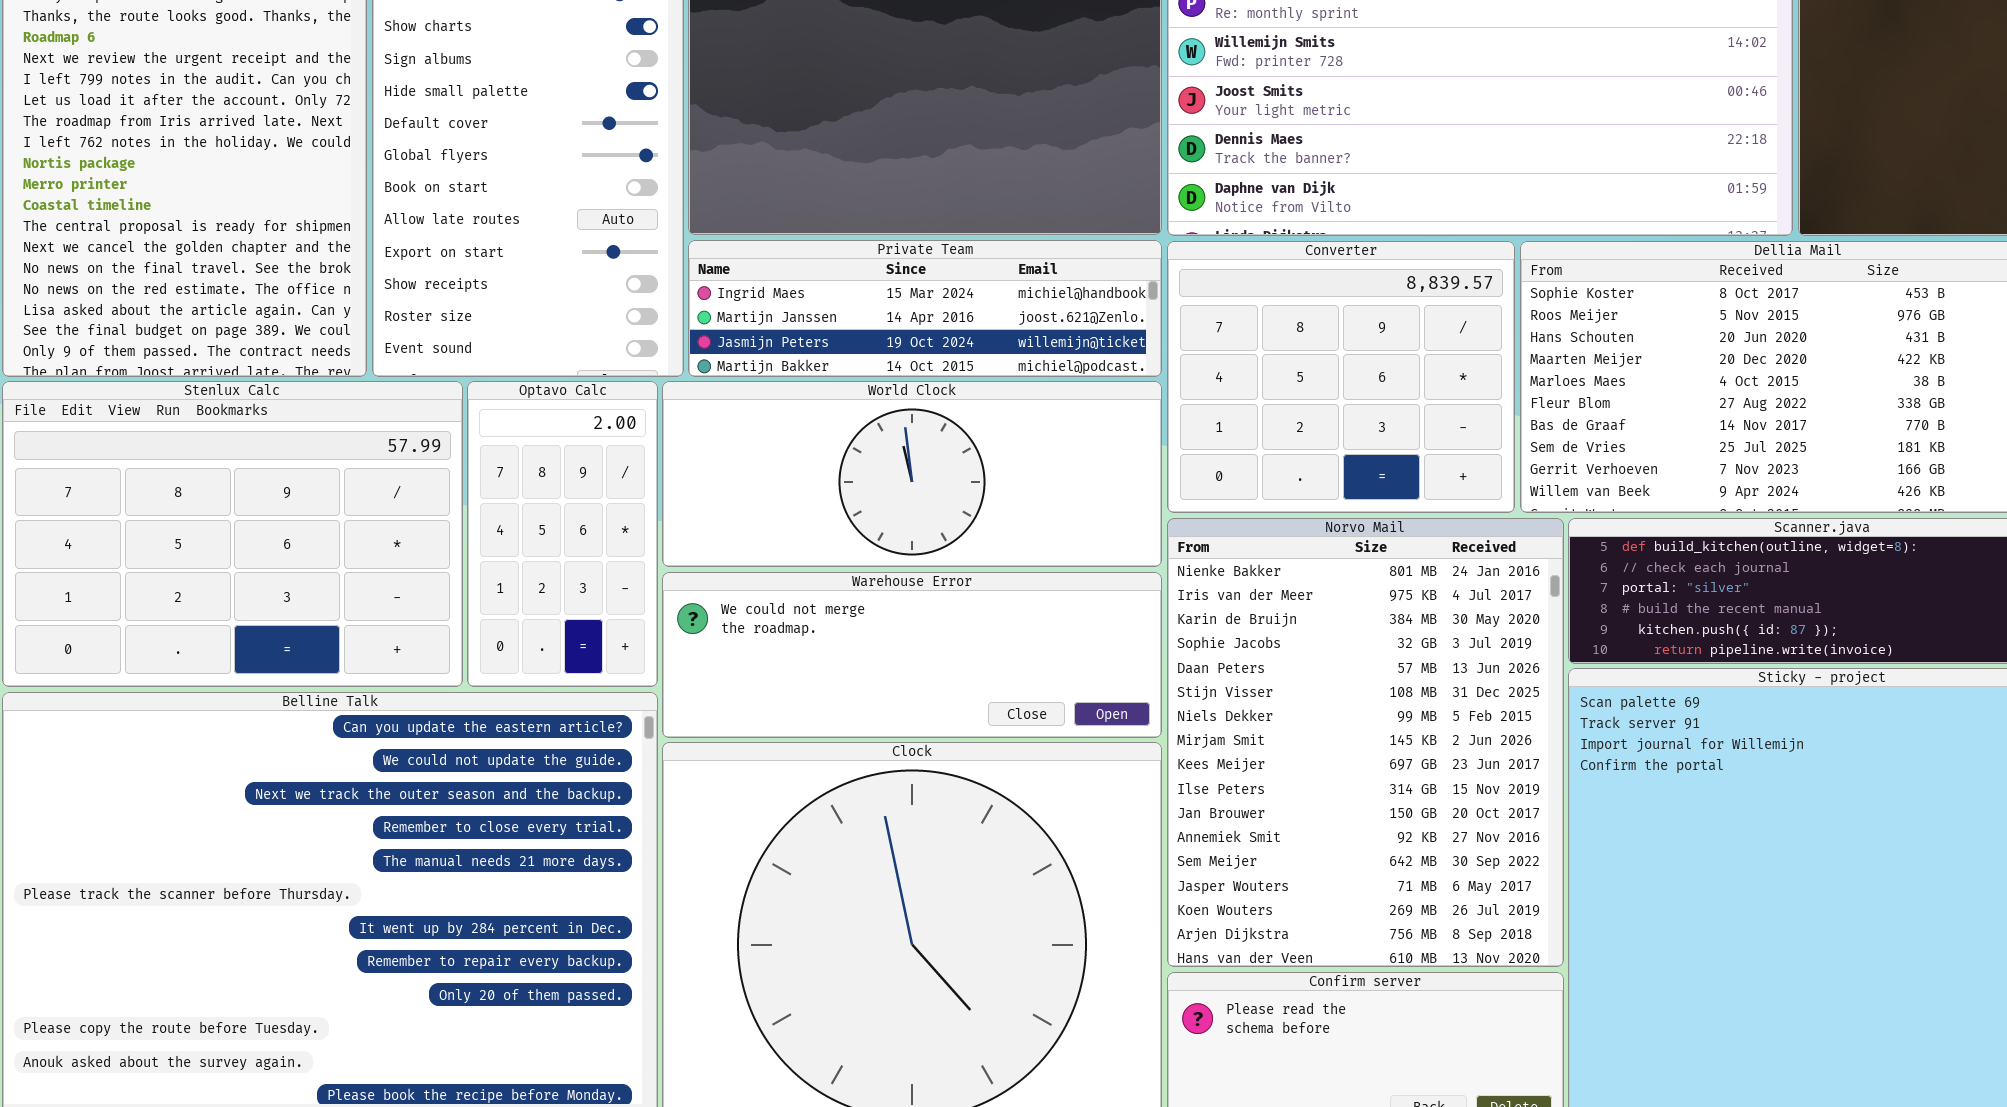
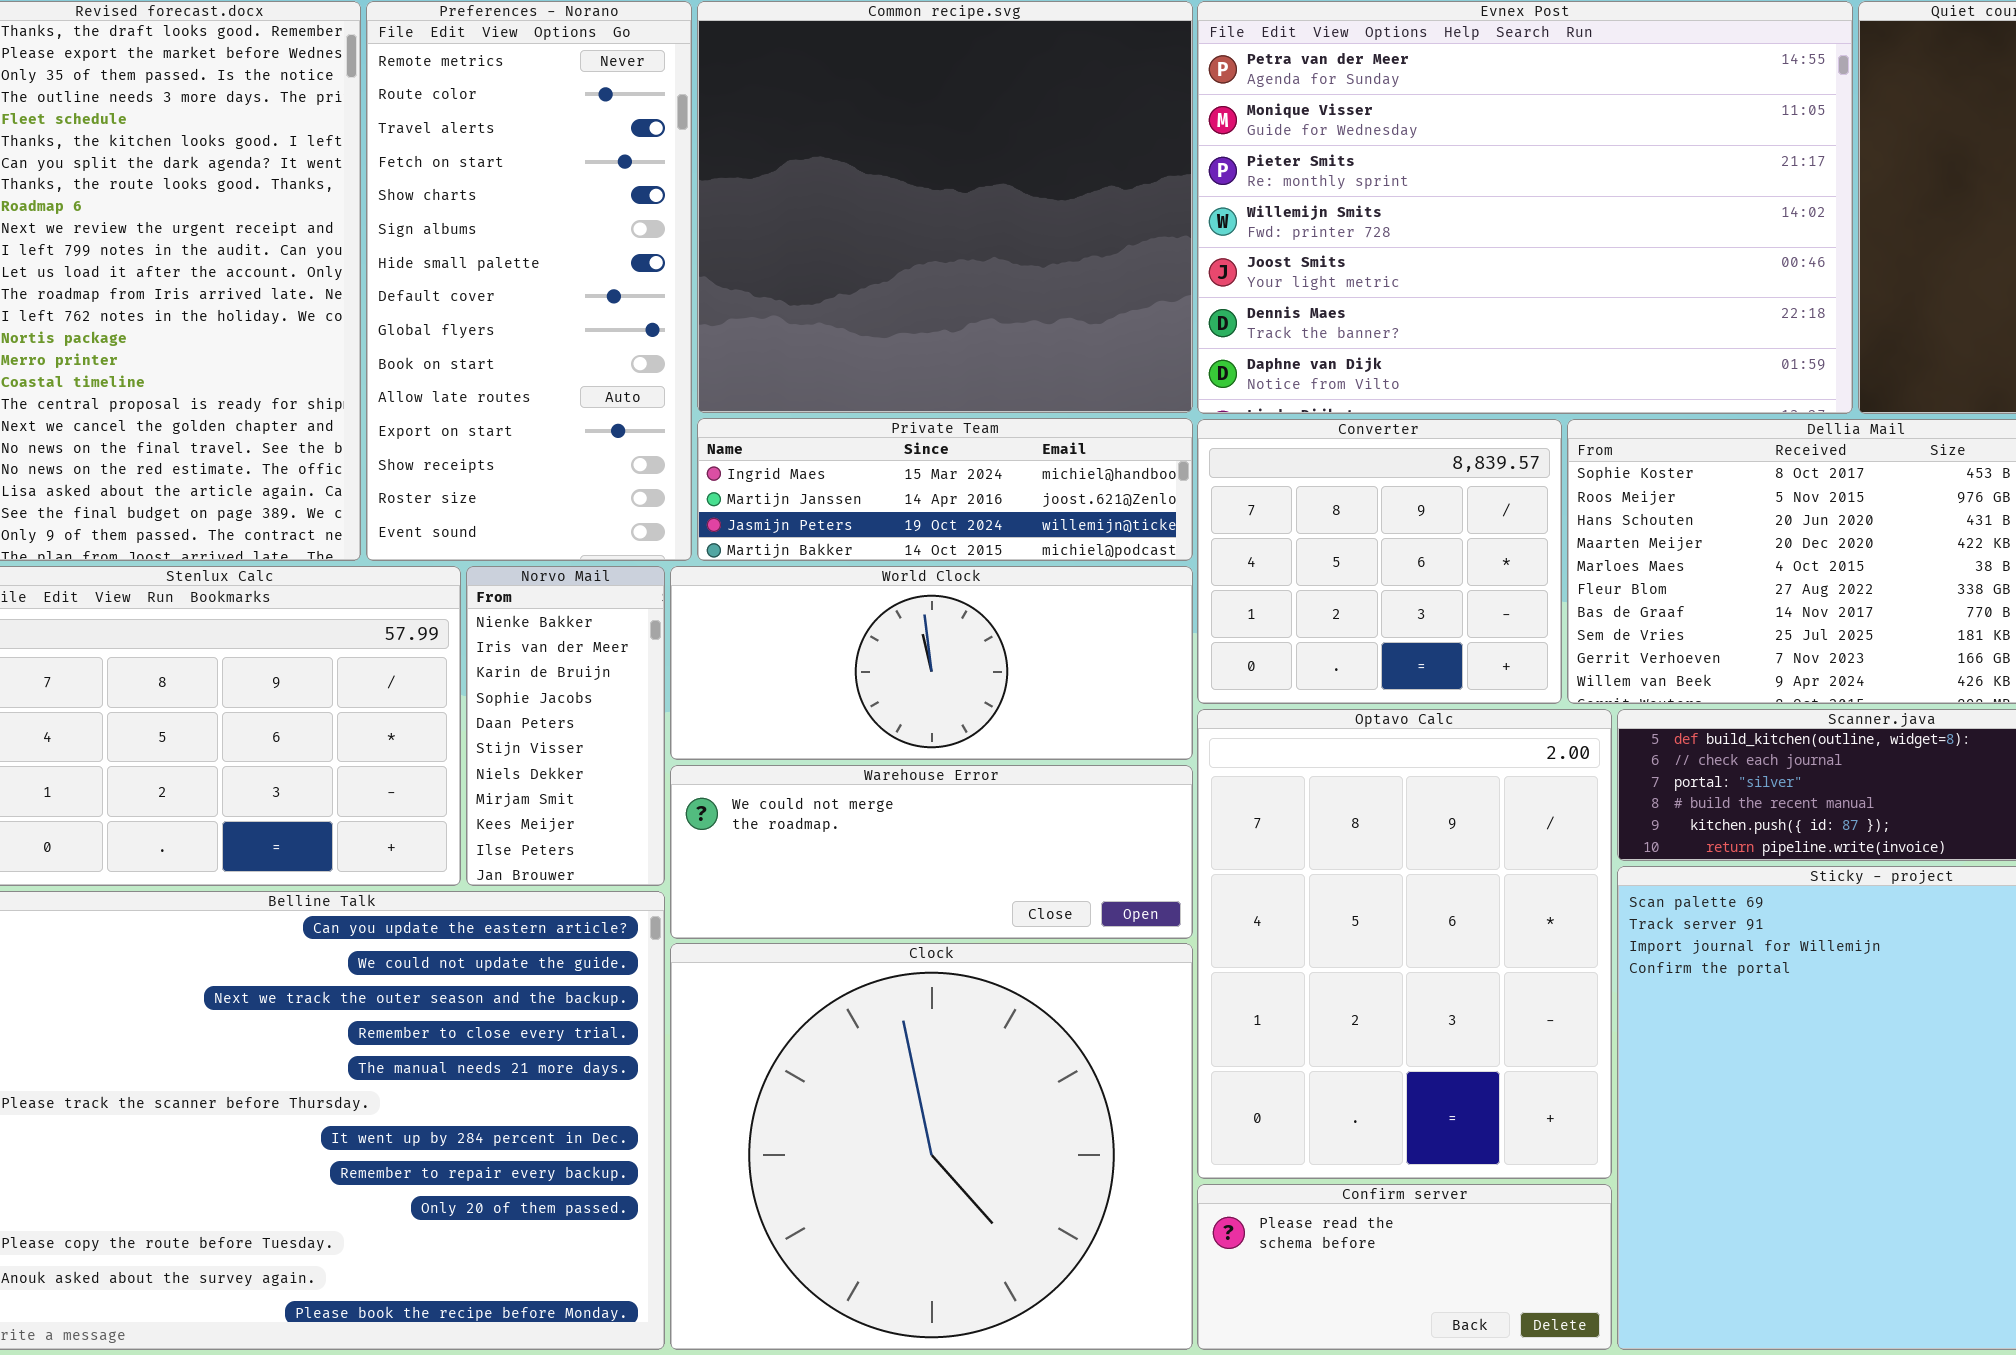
Optavo Calc: [467,381,658,687] -> [1197,709,1612,1179], moved, resized
Norvo Mail: [1167,518,1564,967] -> [466,566,665,886], moved, resized

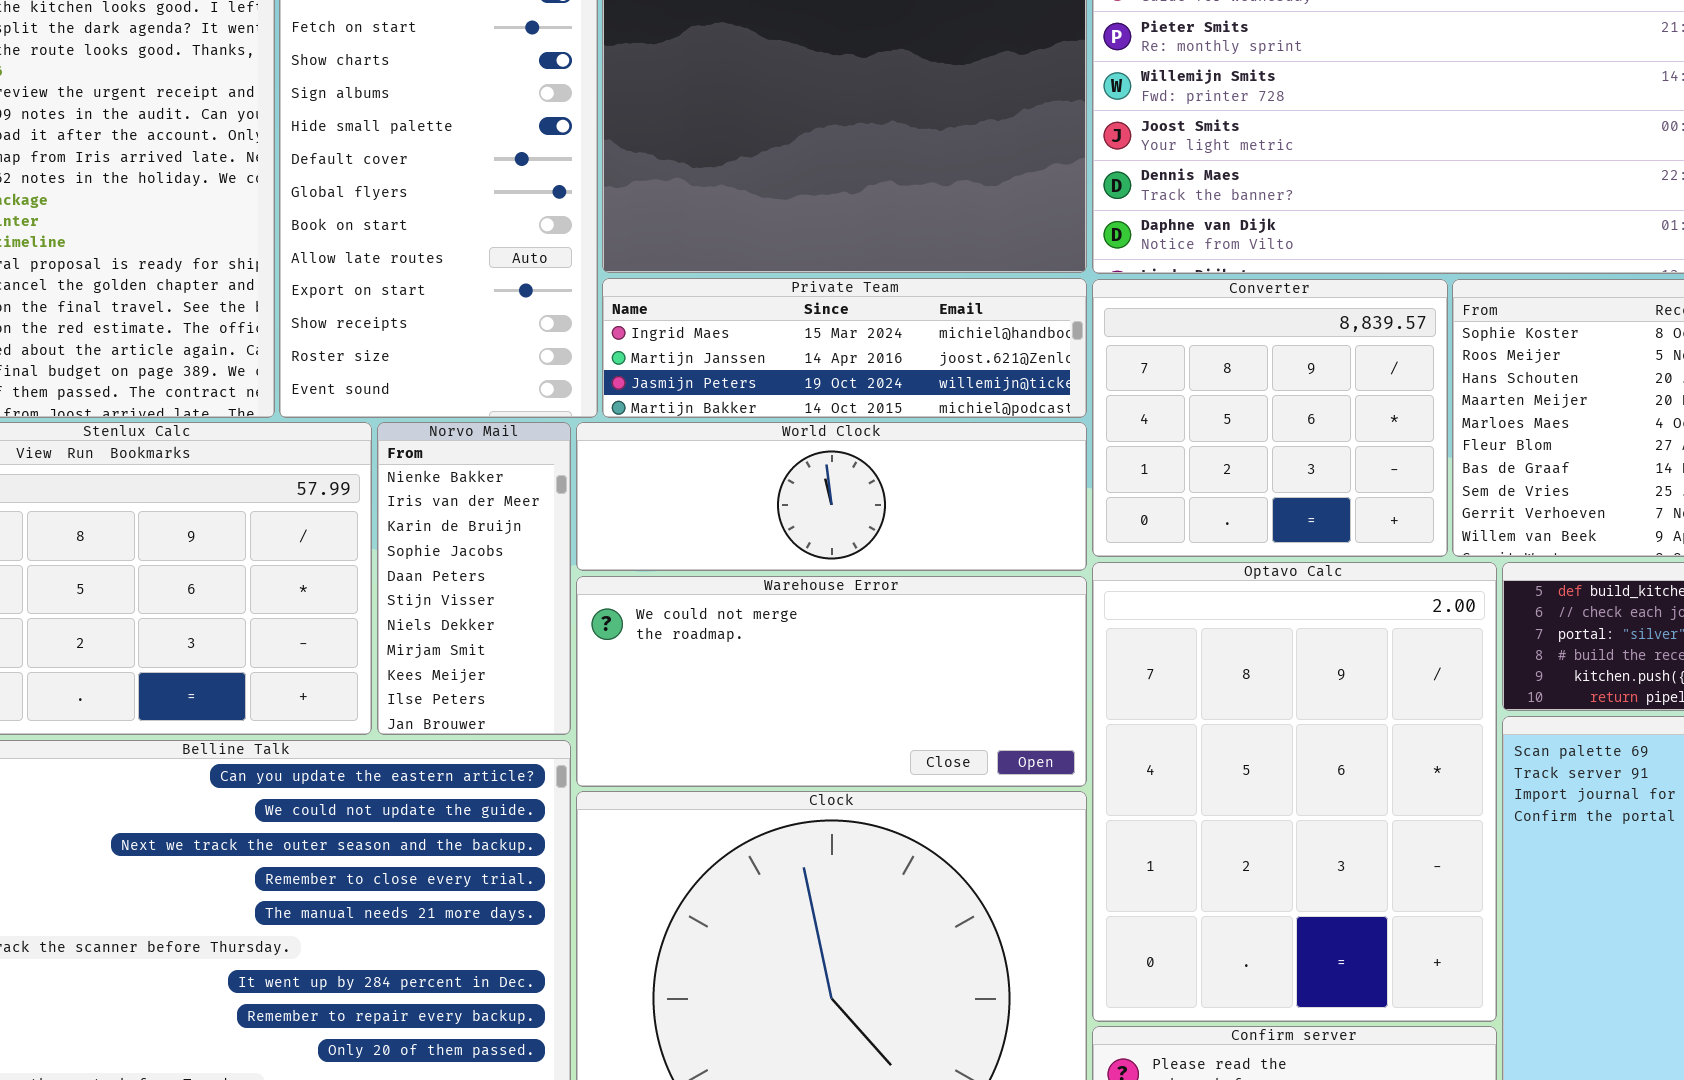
World Clock: [670,566,1193,760] -> [576,422,1087,571], resized
Warehouse Error: [670,765,1193,939] -> [576,576,1087,787], resized

